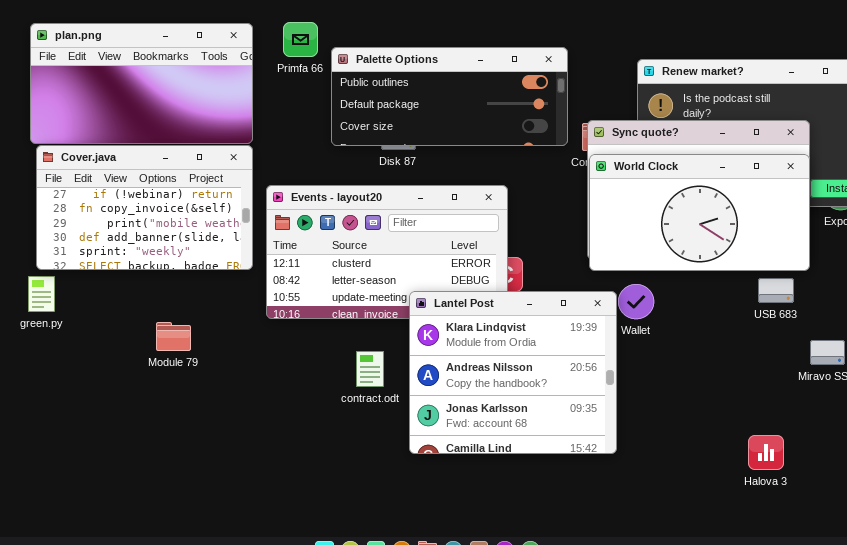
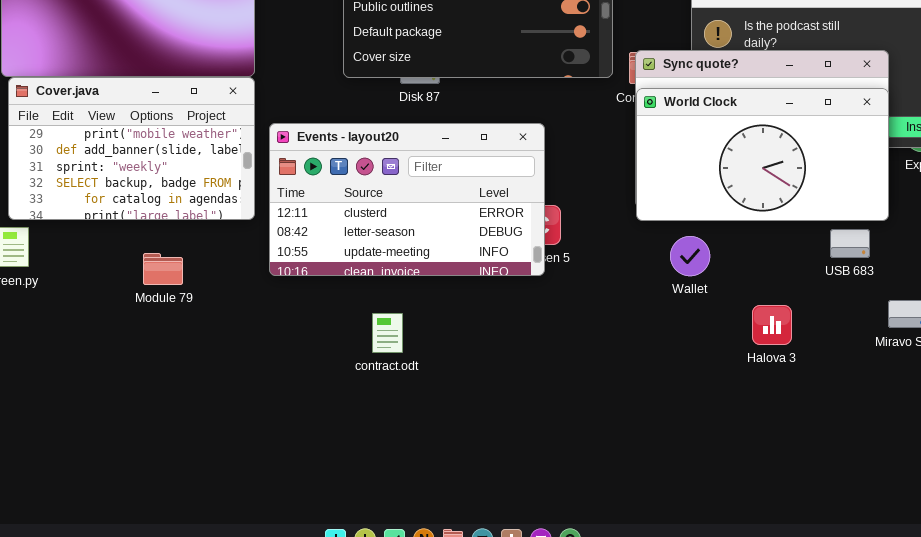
Cover.java: [36,145,253,270] -> [8,77,255,220], scrolled down 2 rows
Lantel Post: [409,291,617,454] -> none, closed
Module 79: [156,322,191,351] -> [143,253,183,285], moved
Halova 3: [748,435,784,470] -> [752,305,792,345], moved

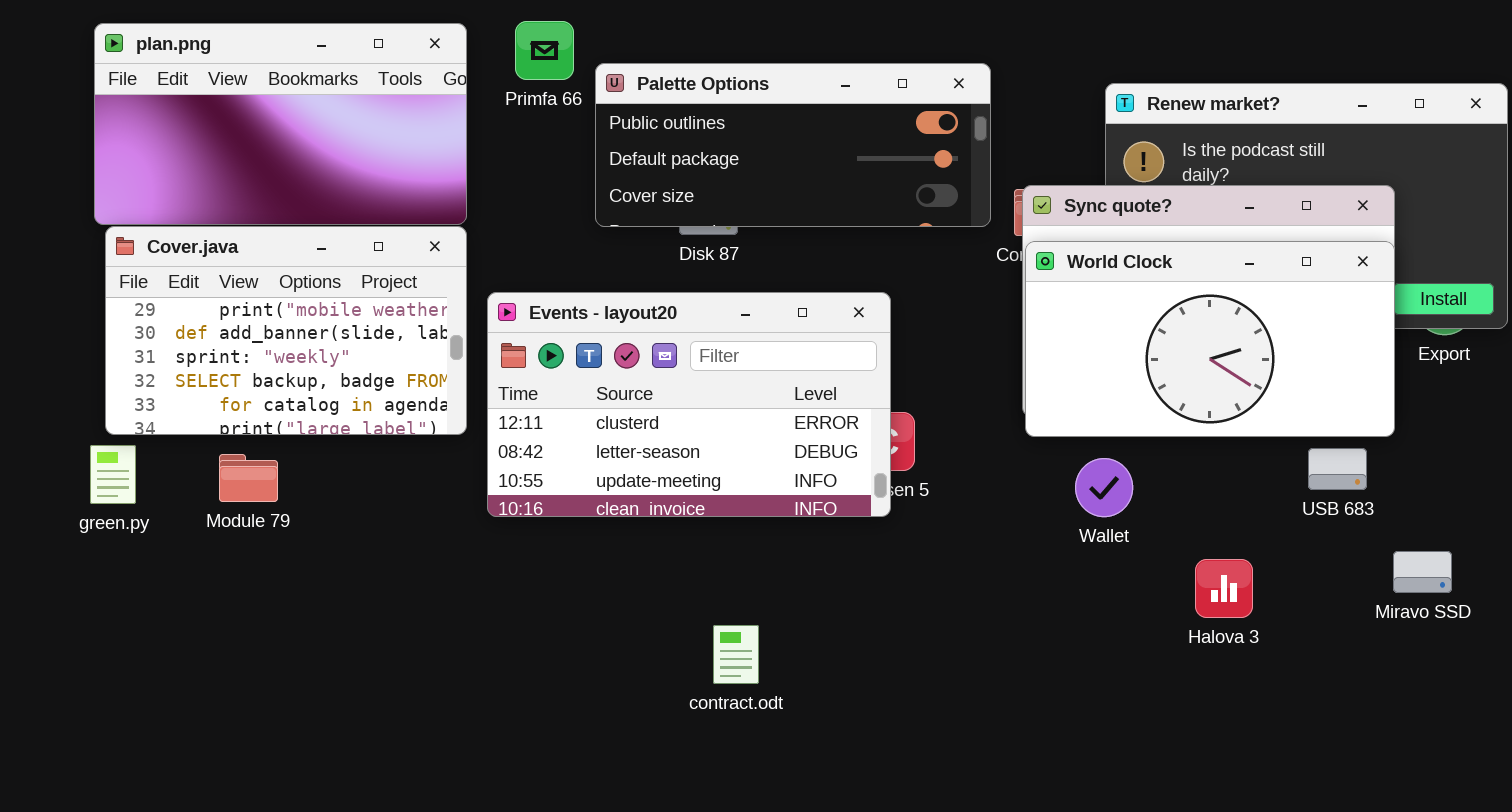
Module 79: [143,253,183,285] -> [219,454,278,502], moved
contract.odt: [372,313,403,353] -> [713,625,759,684], moved

